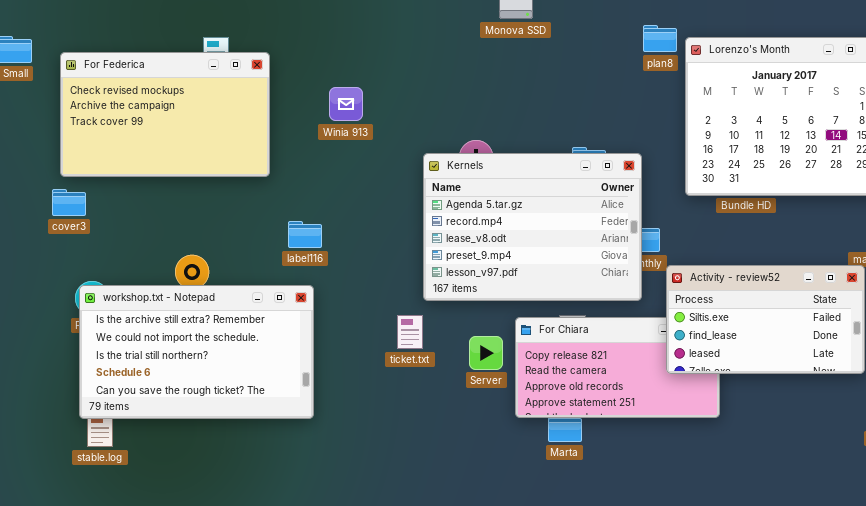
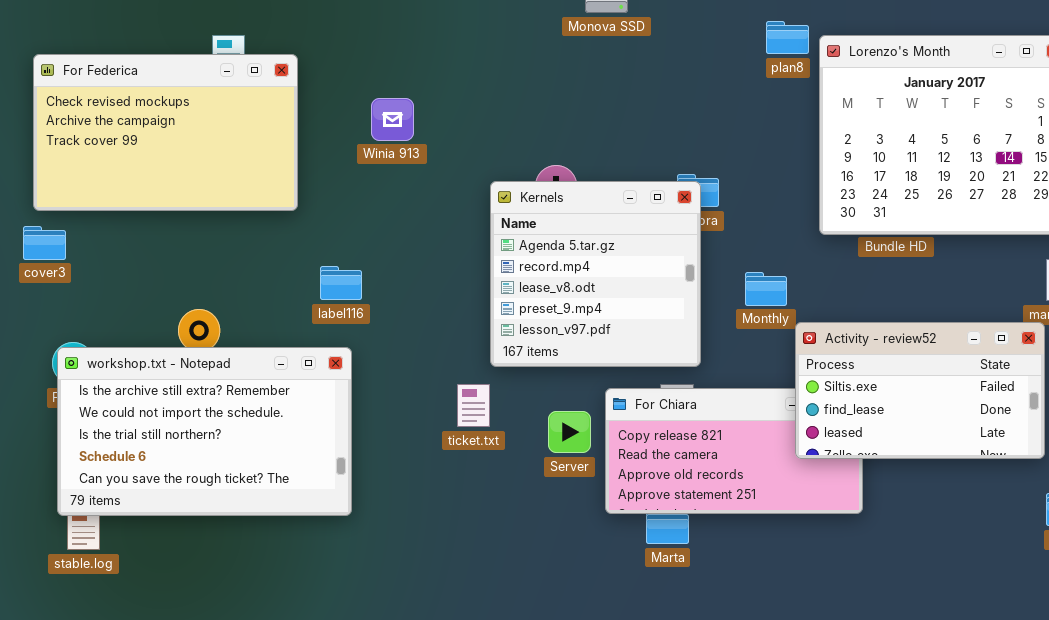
Kernels: [423,153,642,301] -> [490,181,701,367], resized

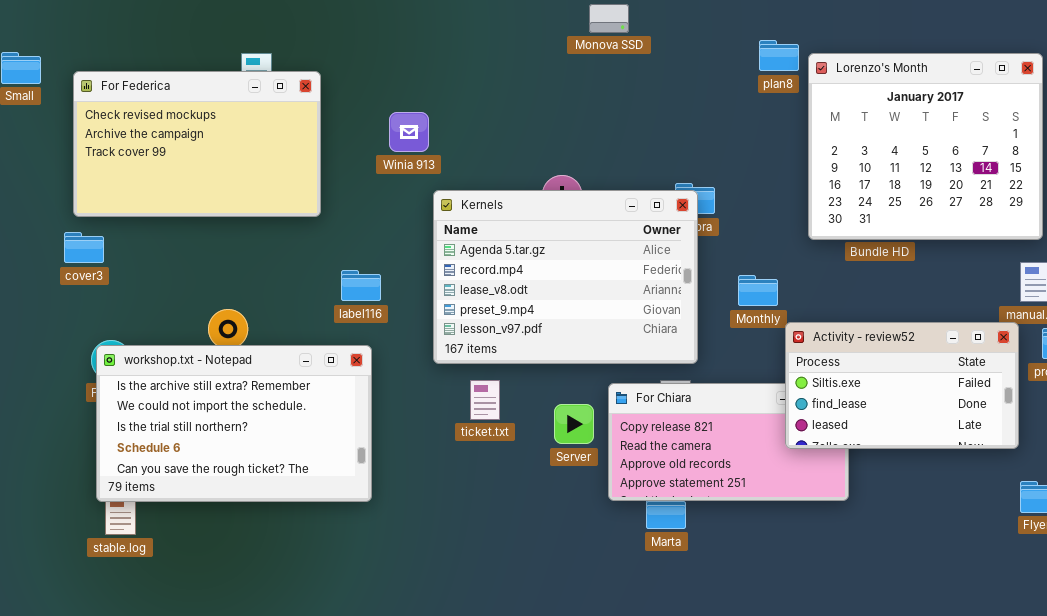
Kernels: [490,181,701,367] -> [433,190,698,364], resized

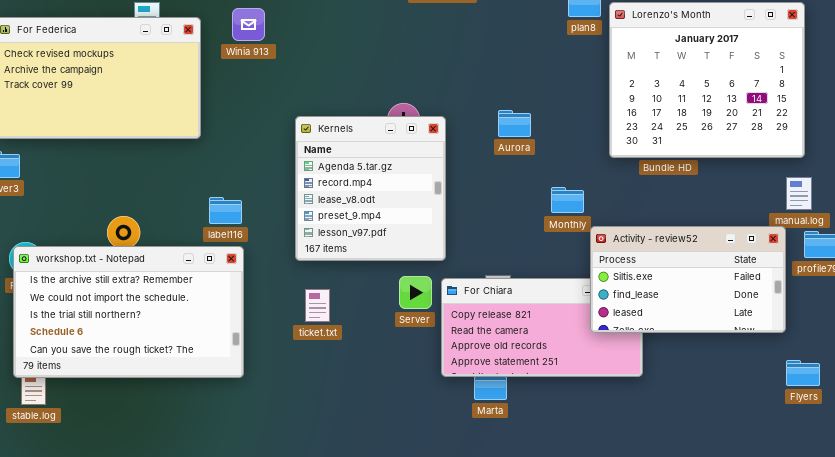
Winia 913: [389,112,429,152] -> [232,8,265,41], moved
Kernels: [433,190,698,364] -> [295,116,446,261], resized
label116: [341,270,381,301] -> [209,197,242,224], moved
ticket.txt: [470,380,500,420] -> [305,289,330,322], moved
Server: [554,404,594,444] -> [399,276,432,309], moved

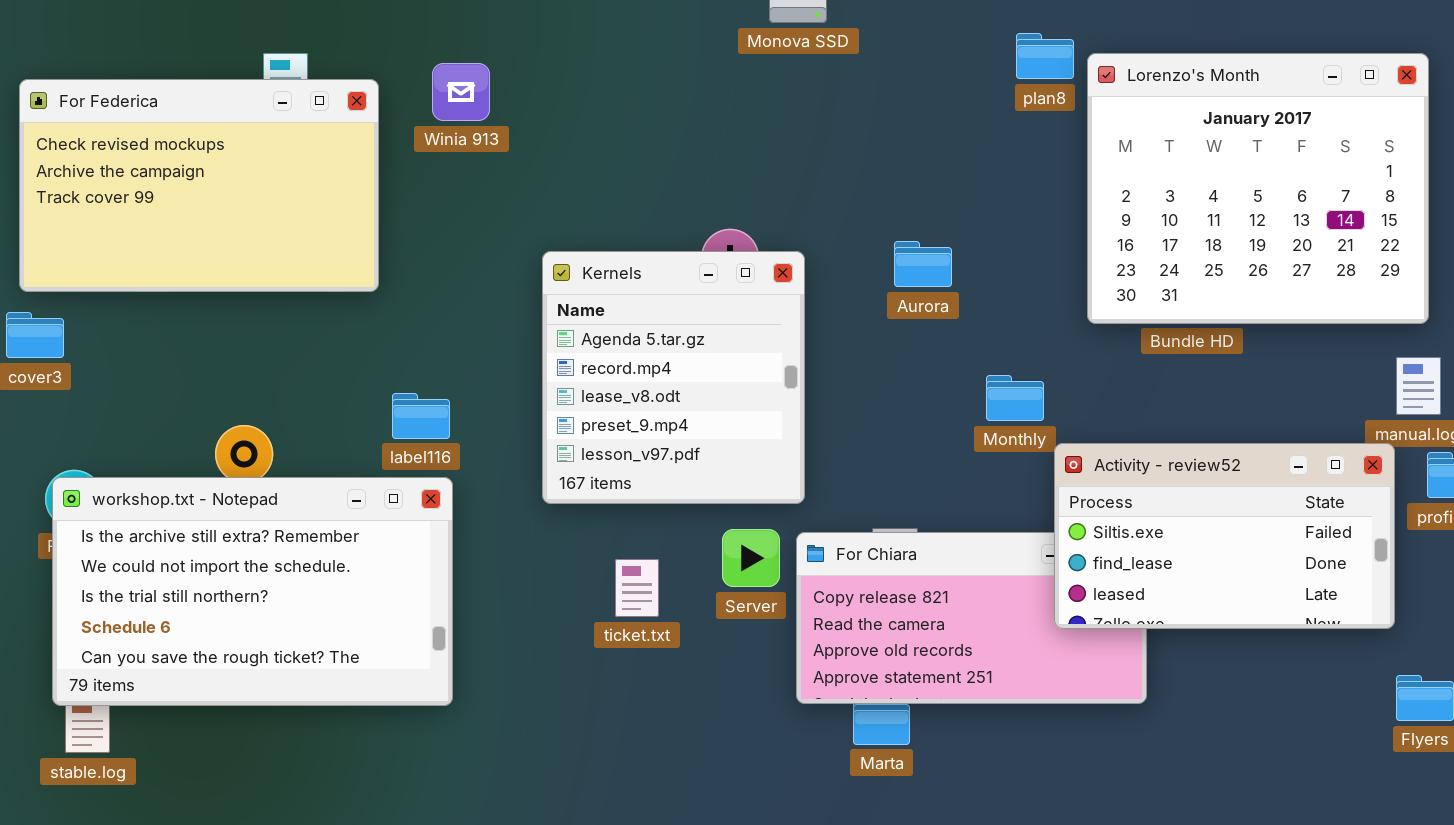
ticket.txt: [305,289,330,322] -> [615,559,659,617], moved

